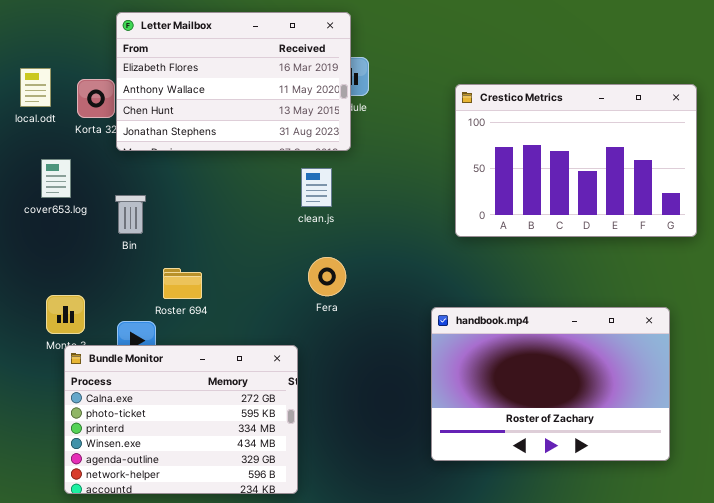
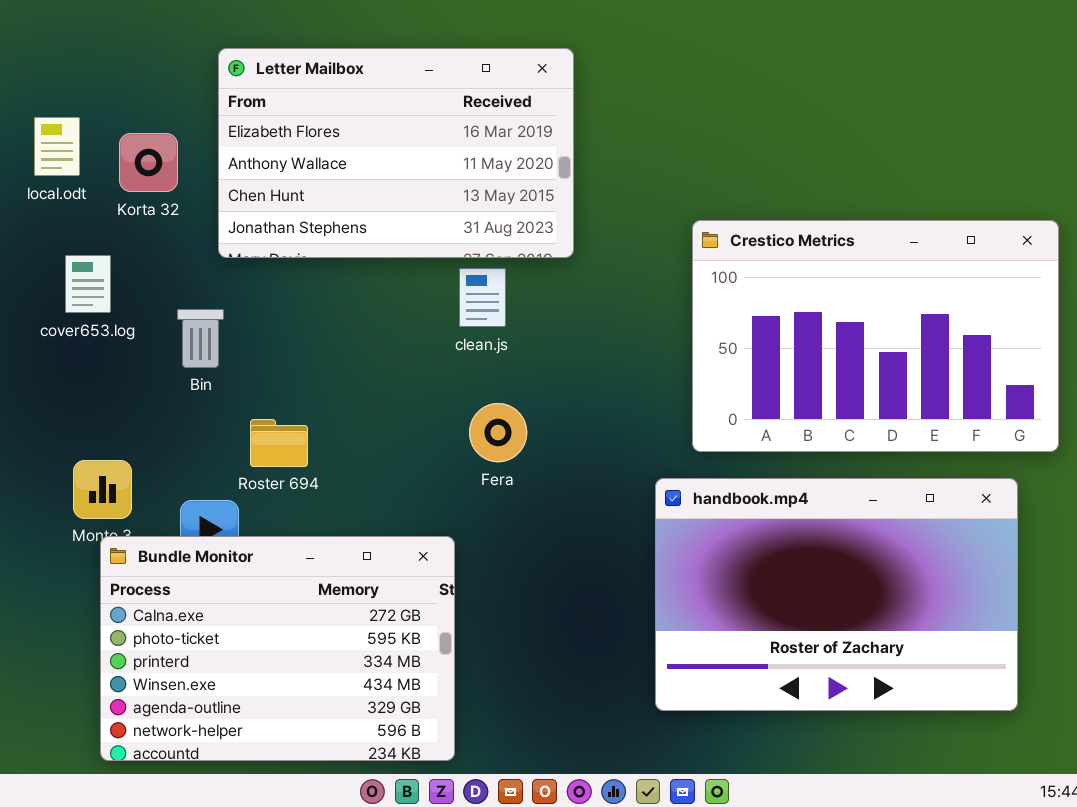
Letter Mailbox: [116,12,351,151] -> [218,48,574,258], moved
Crestico Metrics: [455,84,697,237] -> [692,220,1059,452], moved

